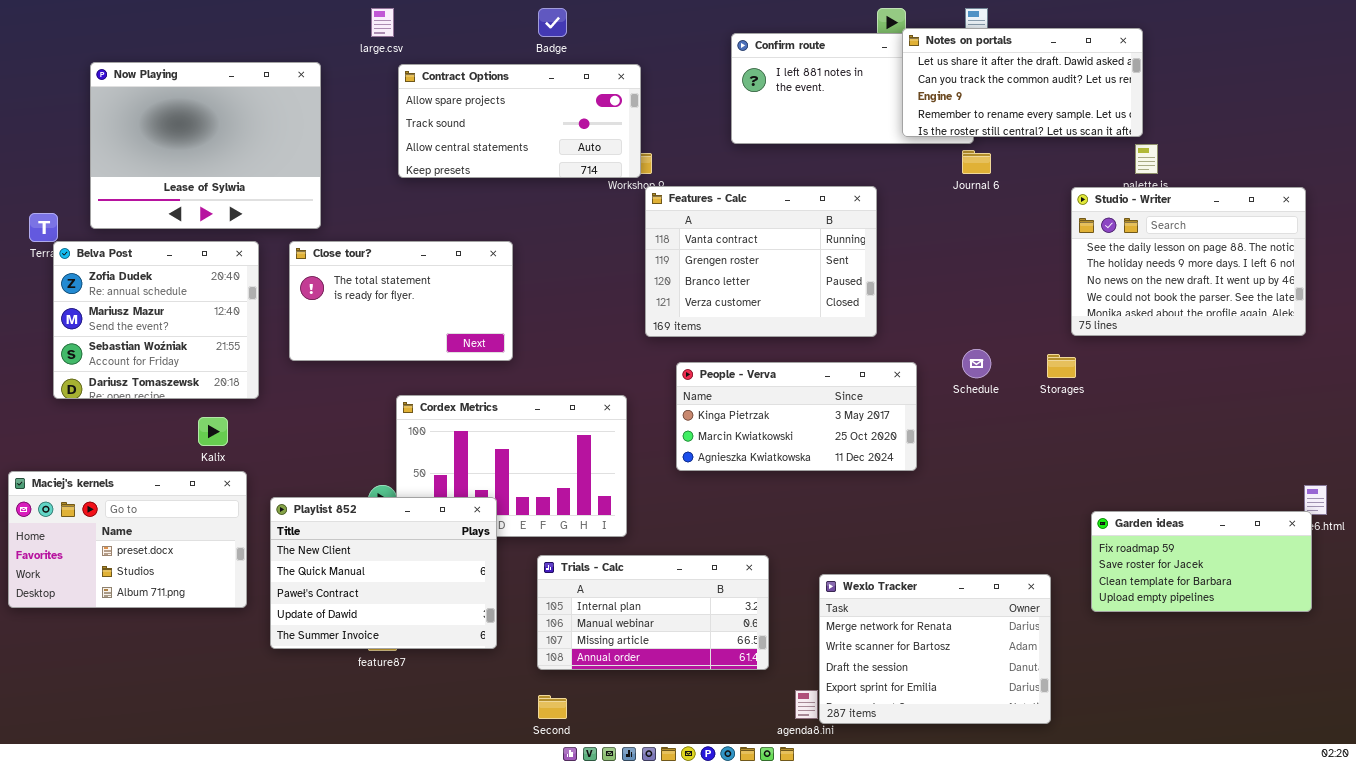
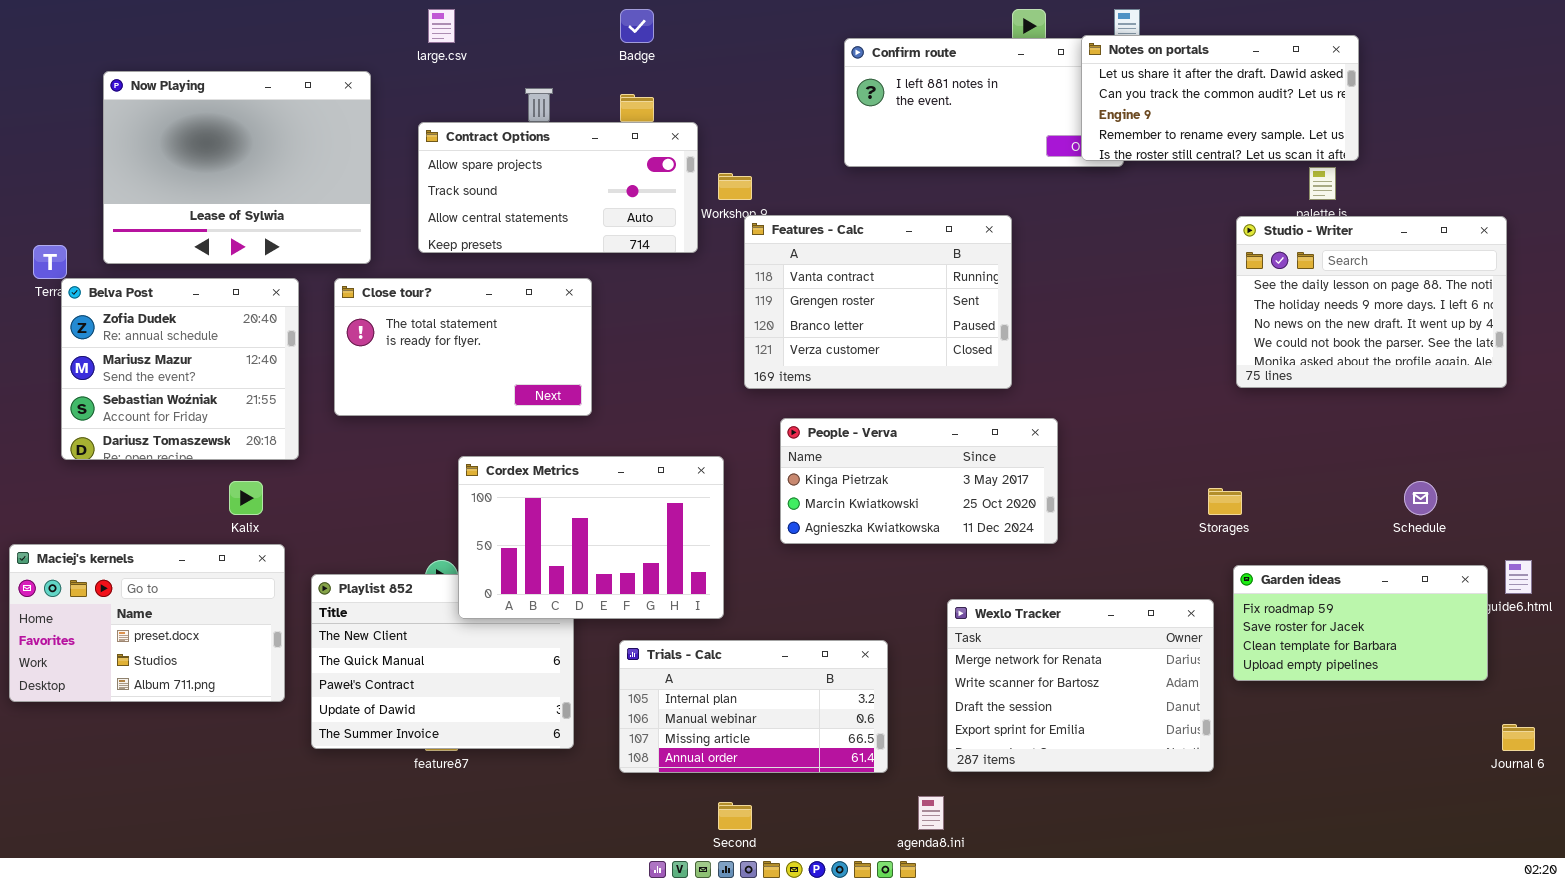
Notes on portals: [902,28,1143,137] -> [1081,35,1359,161], moved
Contract Options: [398,64,641,178] -> [418,122,698,253], moved
Journal 6: [962,150,991,174] -> [1502,724,1535,751], moved
Schedule: [962,349,991,378] -> [1404,481,1437,515], moved
Storages: [1047,354,1076,378] -> [1208,488,1242,515], moved
Cordex Metrics: [396,395,627,537] -> [458,456,724,619], raised
Garden ideas: [1091,511,1312,612] -> [1233,565,1488,681], moved
Wexlo Tracker: [819,574,1051,724] -> [947,599,1214,772], moved
Second: [538,695,567,719] -> [718,802,752,830], moved

